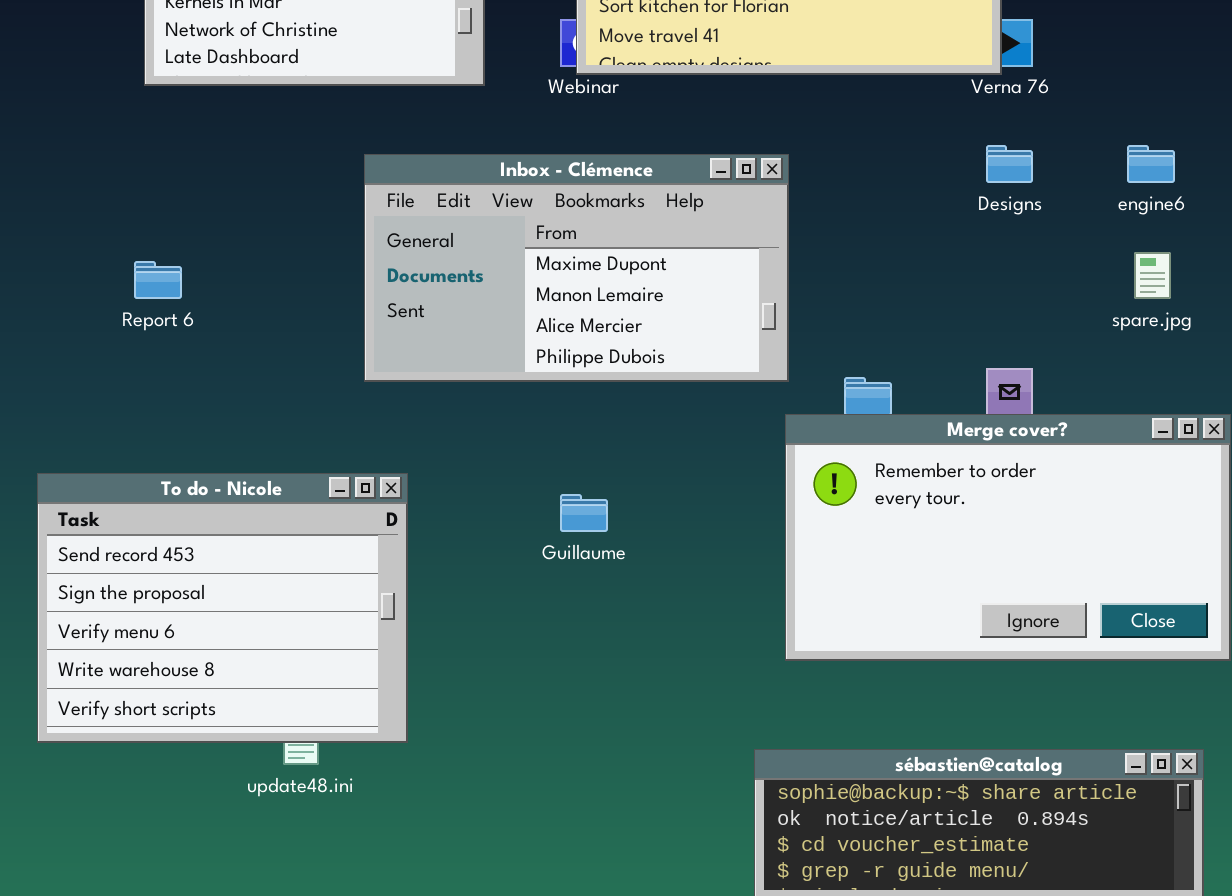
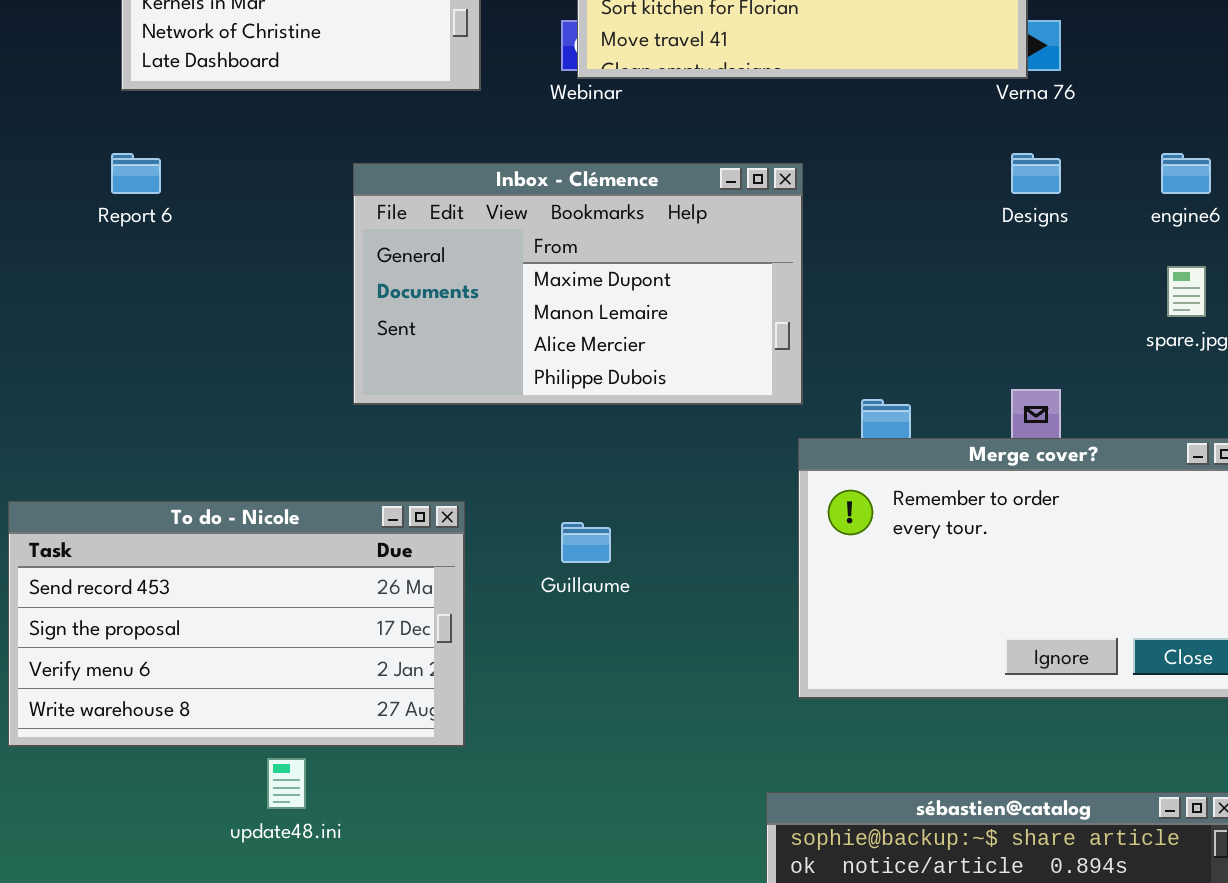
Report 6: [134,261,182,299] -> [111,153,161,194], moved
To do - Nicole: [37,473,408,743] -> [8,501,465,747], resized

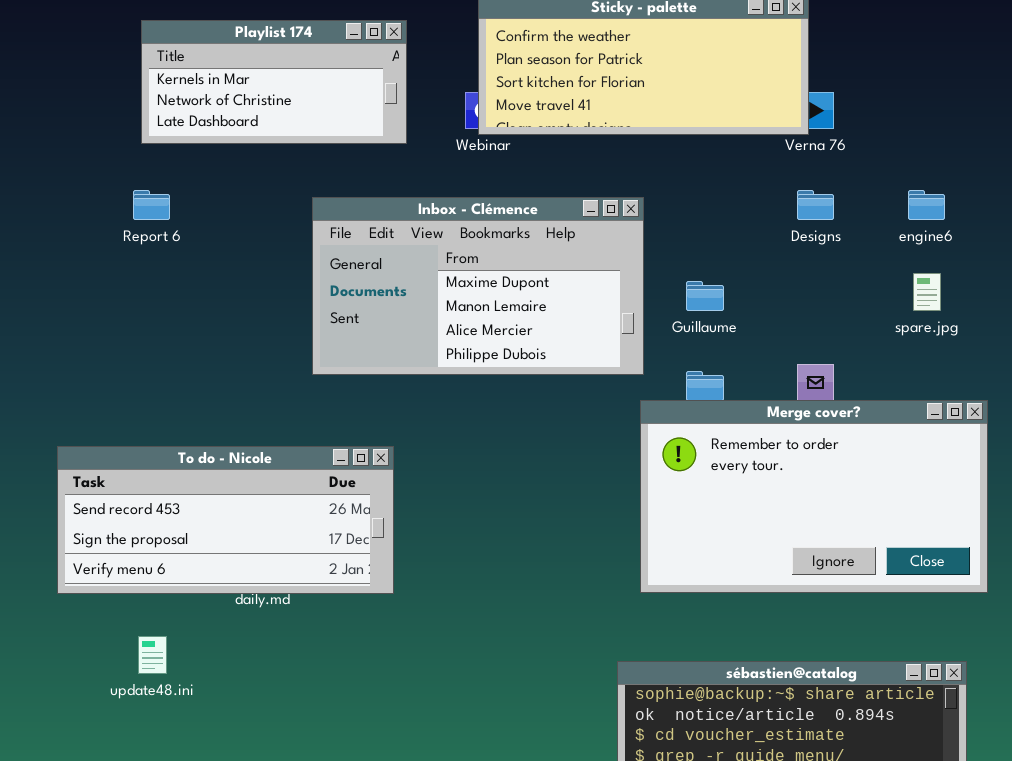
To do - Nicole: [8,501,465,747] -> [57,446,394,594], resized
Guillaume: [561,522,611,563] -> [686,281,724,311], moved
update48.ini: [267,758,306,809] -> [138,636,167,674], moved

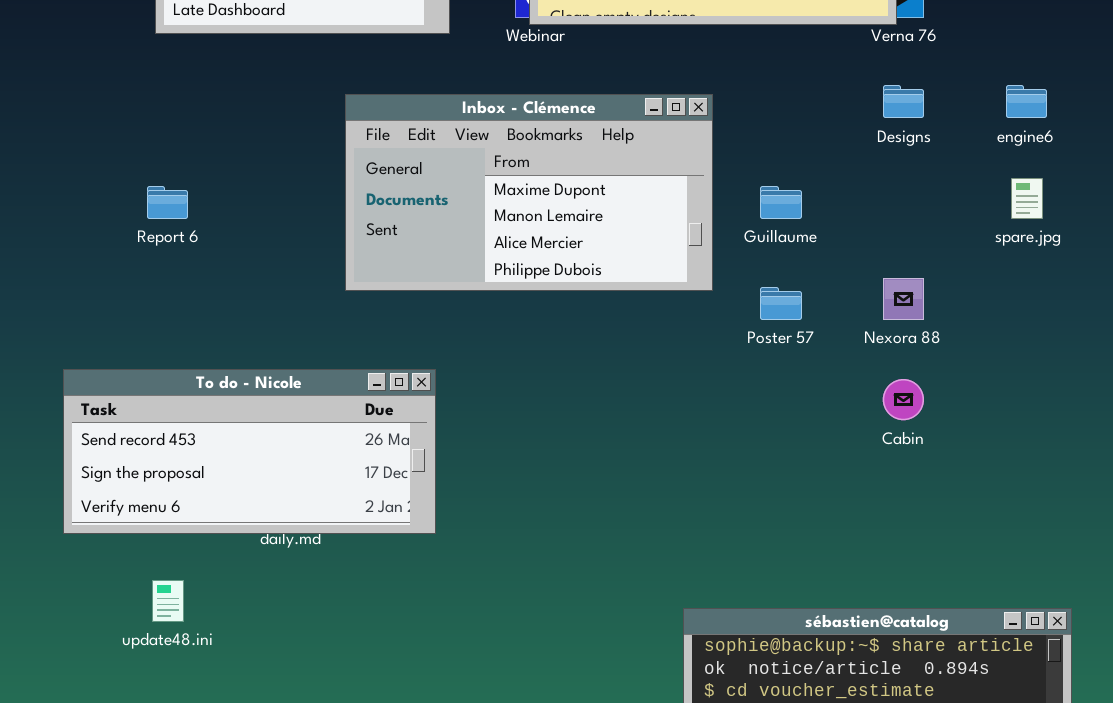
Report 6: [133,190,170,220] -> [147,186,188,219], moved
Merge cover?: [640,400,988,593] -> none, closed

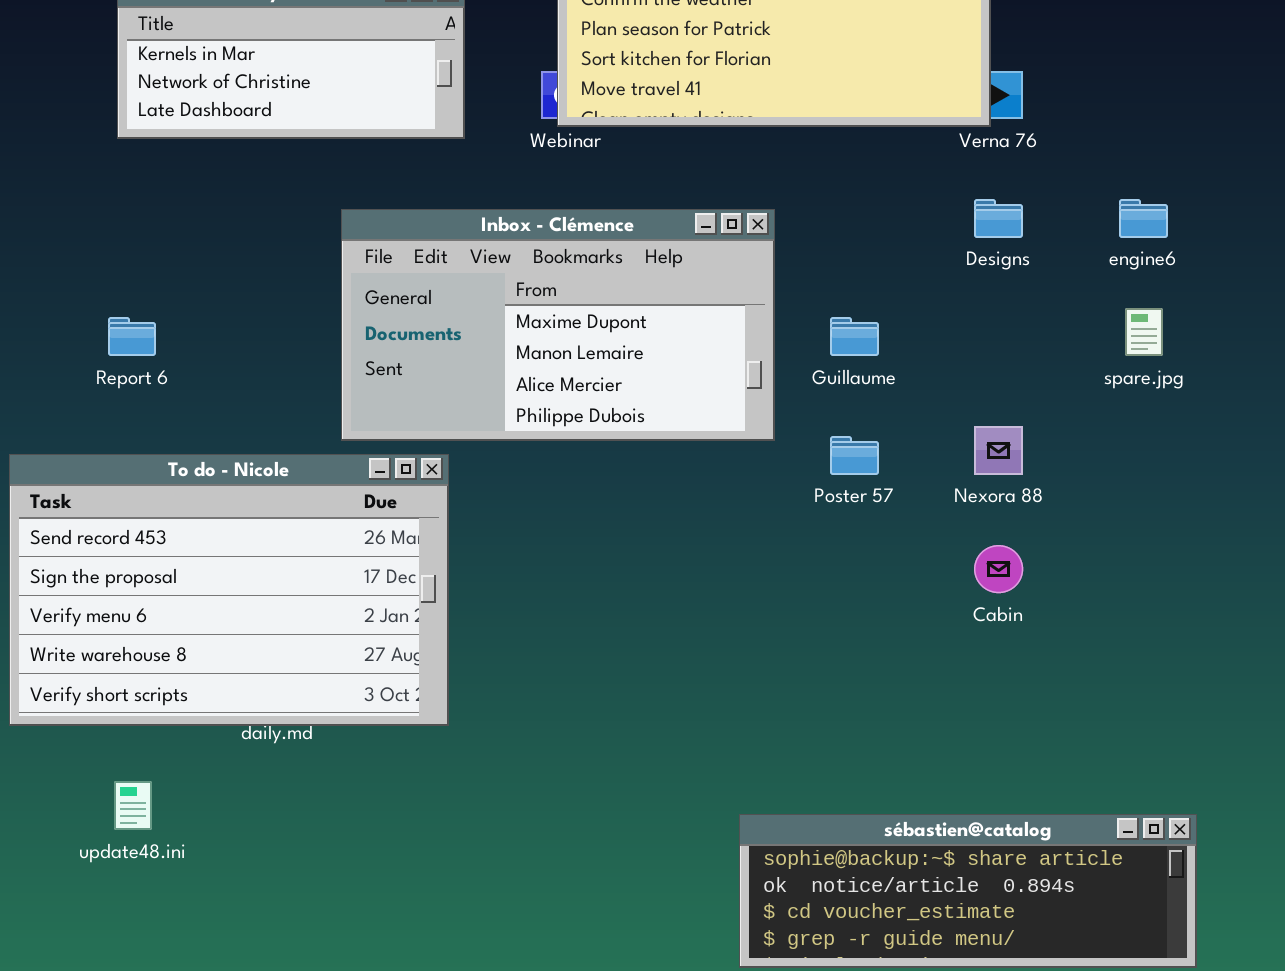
To do - Nicole: [63,369,436,534] -> [9,454,449,726], resized

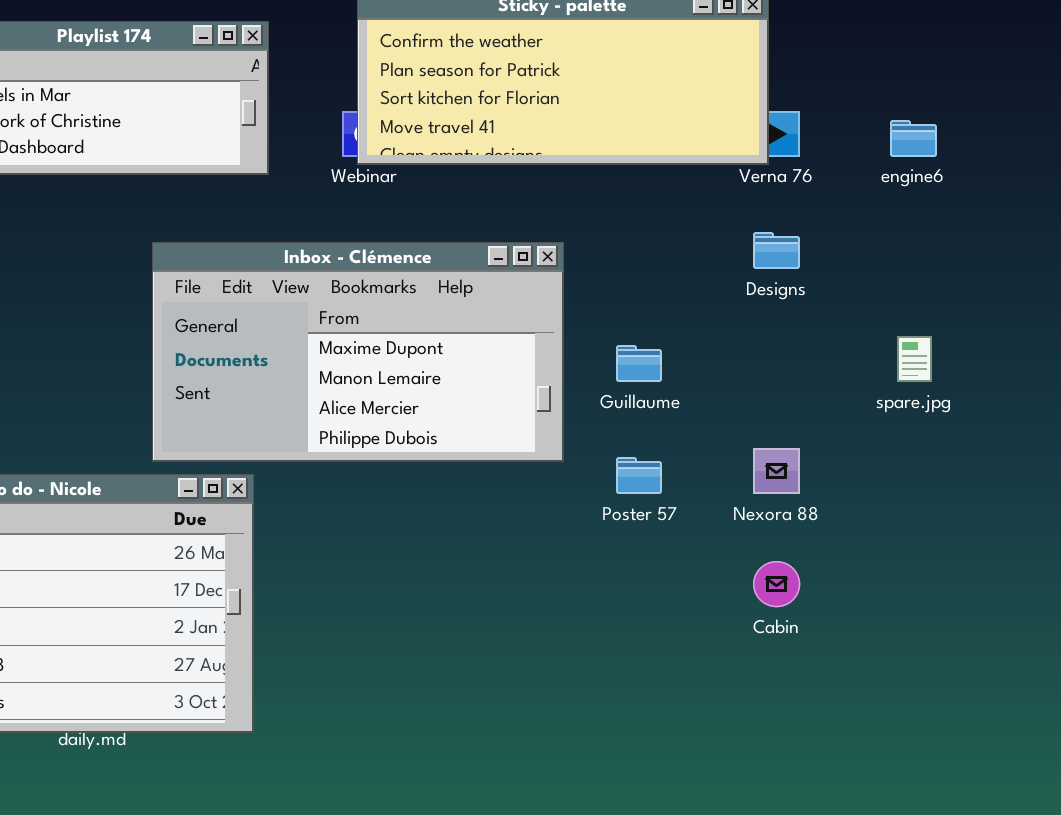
engine6: [1119,199,1168,238] -> [890,120,937,157], moved

